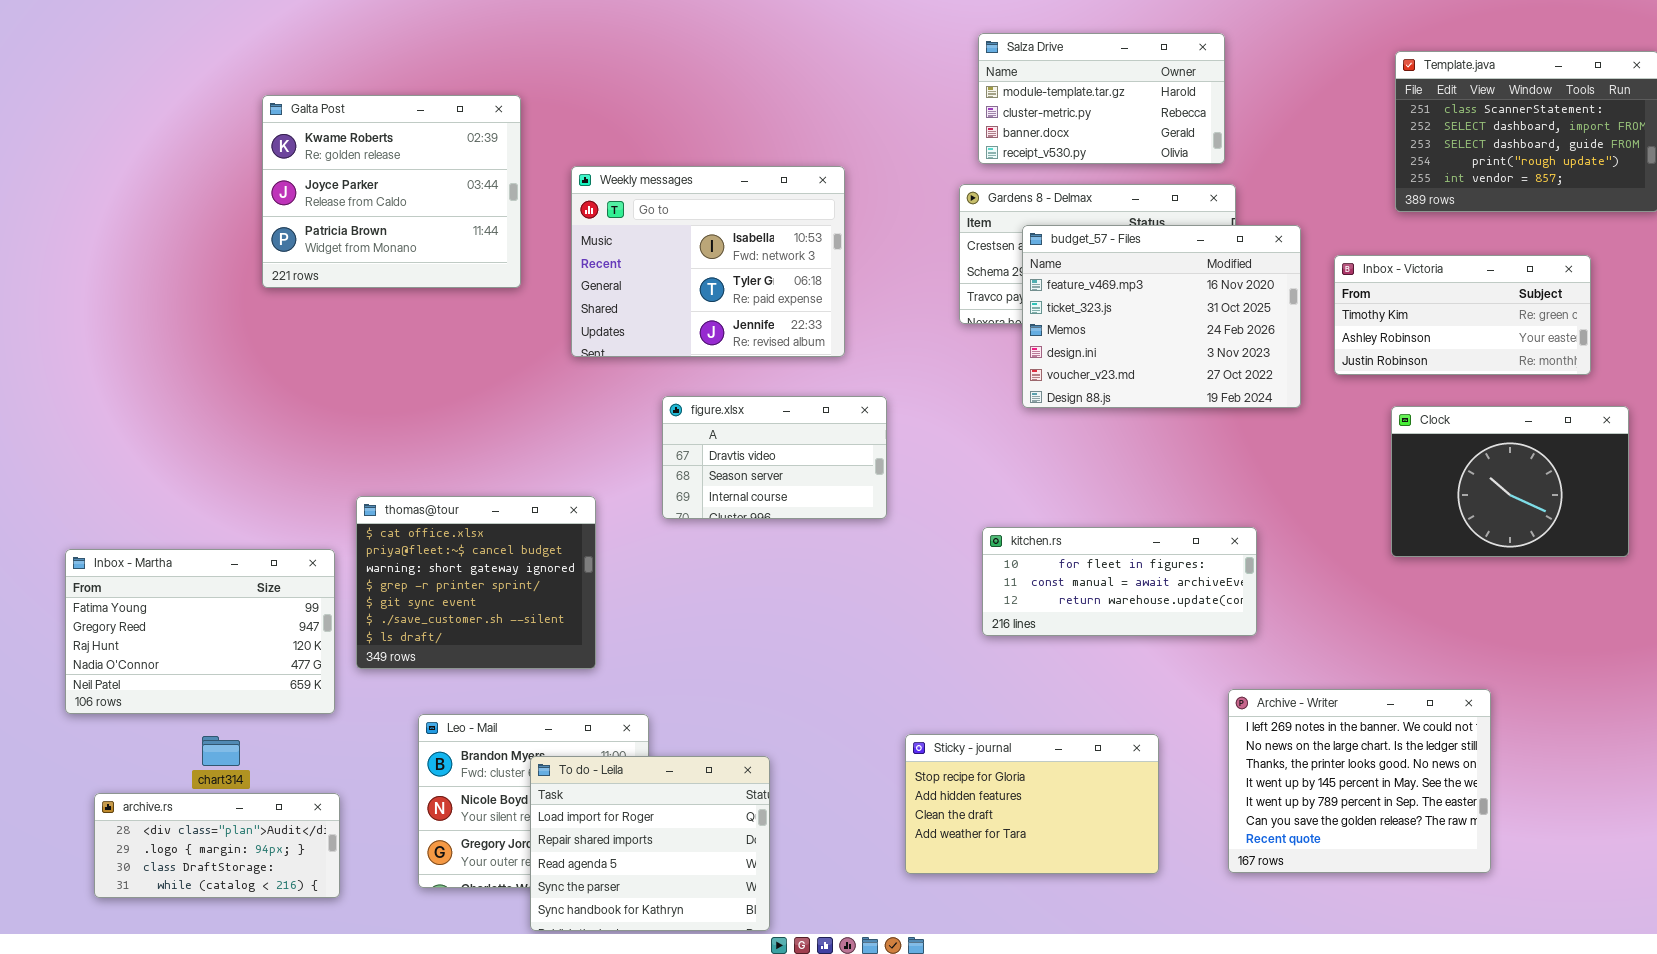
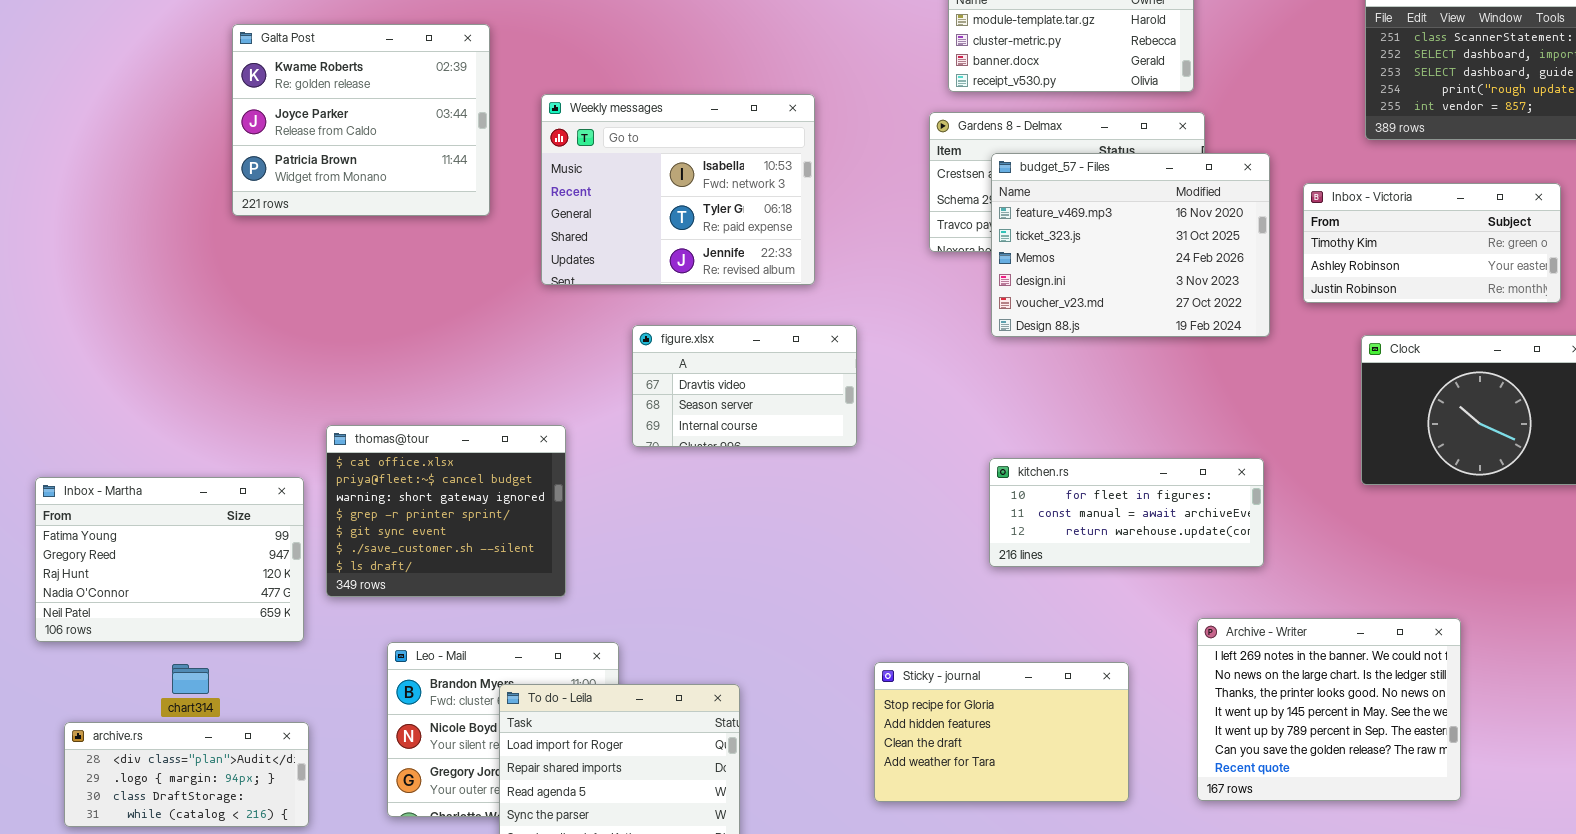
kitchen.rs: [982,527,1257,636] -> [989,458,1264,567], moved

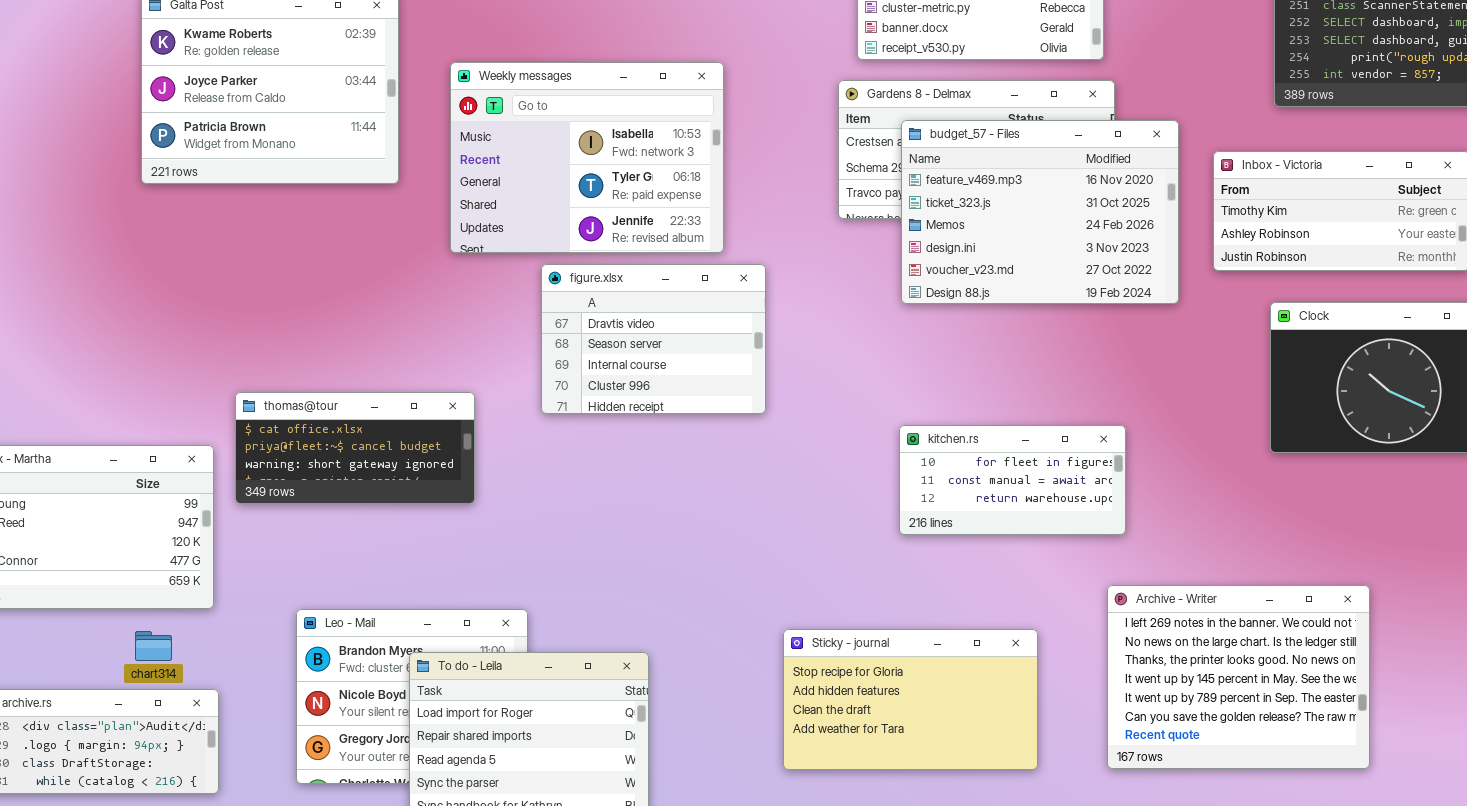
figure.xlsx: [632,325,857,447] -> [541,264,766,414], resized
thomas@tour: [326,425,566,597] -> [235,392,475,504], resized
kitchen.rs: [989,458,1264,567] -> [899,425,1126,535], resized
chart314: [172,664,209,694] -> [135,631,172,661], moved

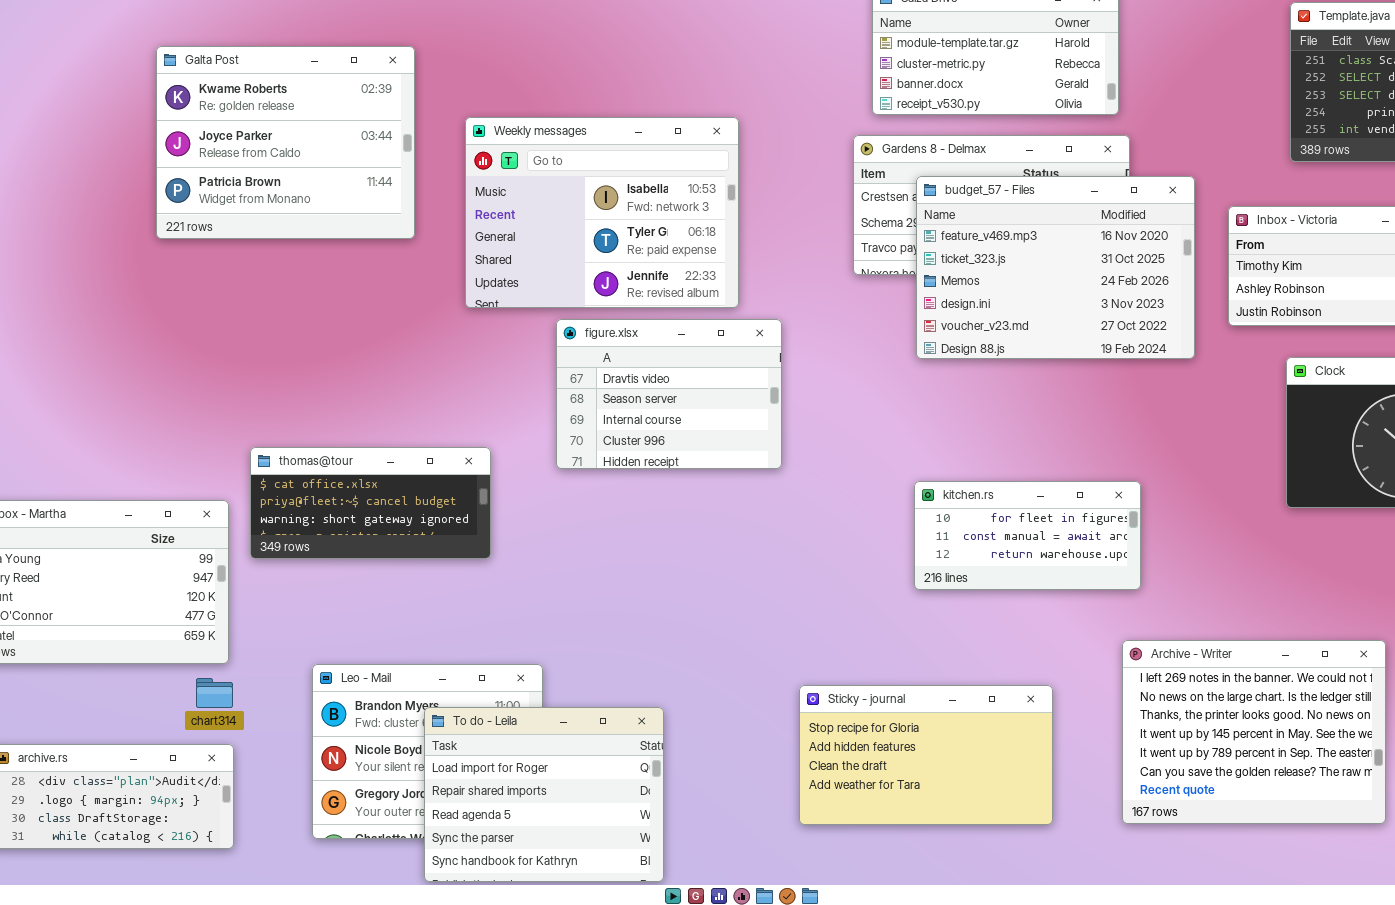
chart314: [135,631,172,661] -> [196,678,233,708], moved

